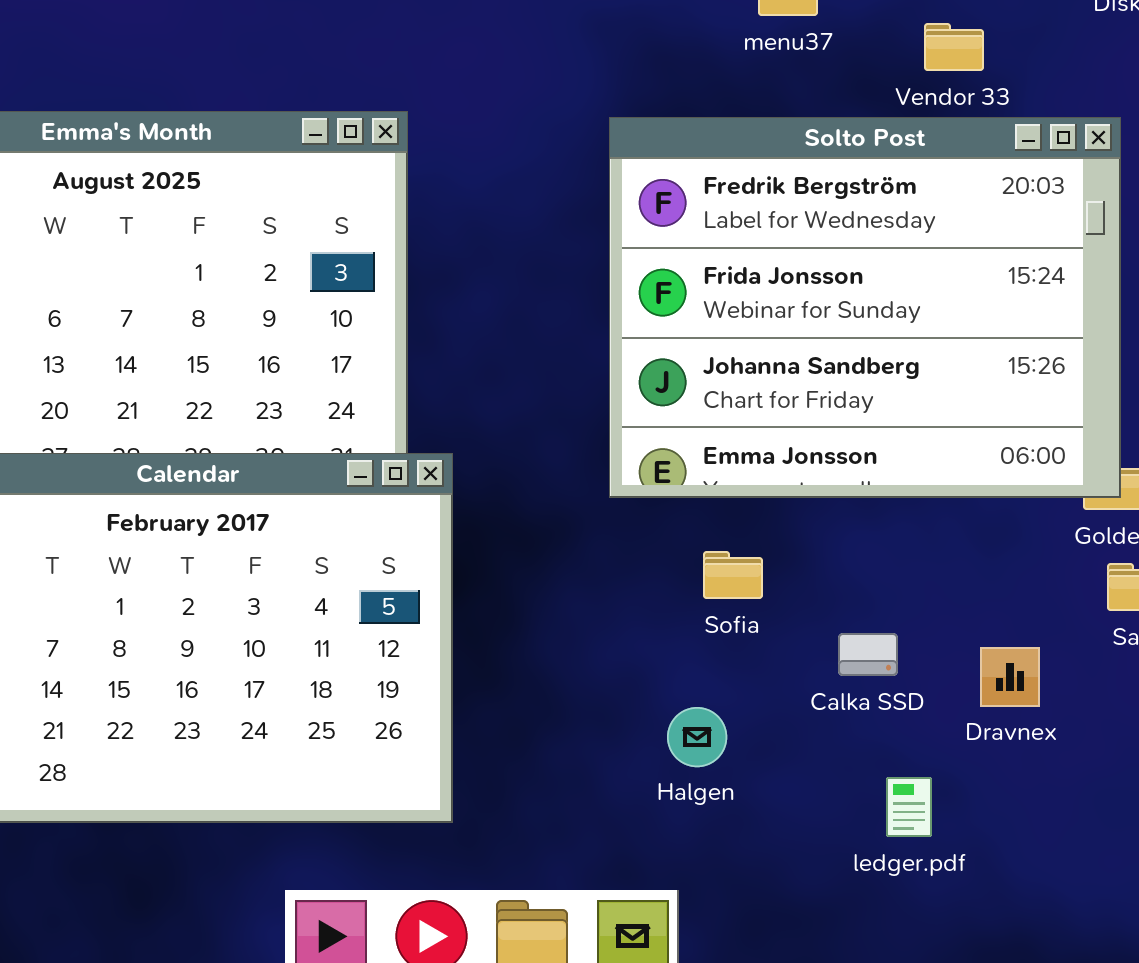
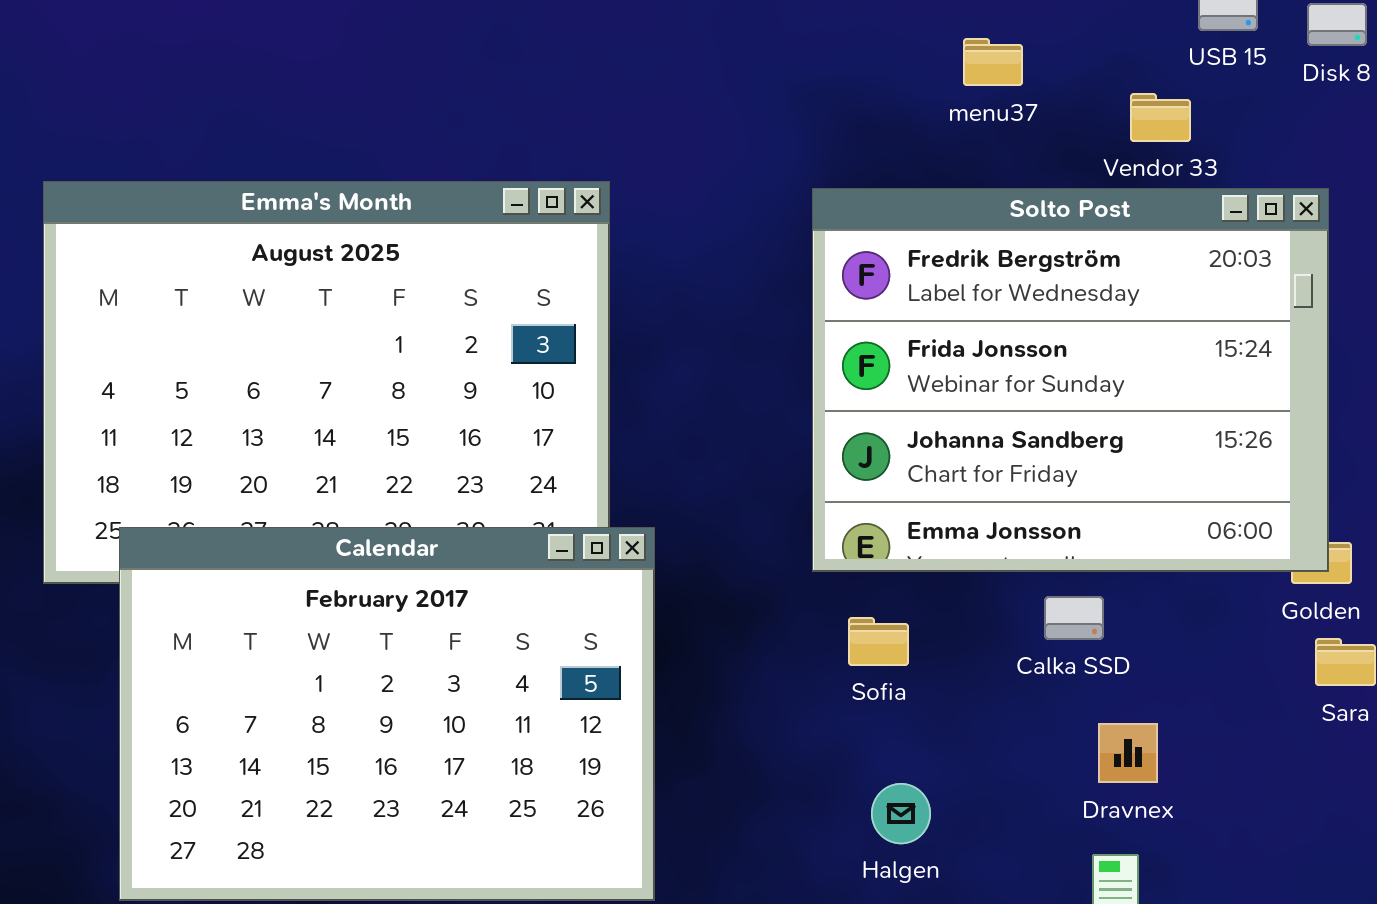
Sofia: [703,551,763,599] -> [848,617,909,666], moved
Calka SSD: [838,633,898,676] -> [1044,596,1104,640], moved
Dravnex: [980,647,1040,707] -> [1098,723,1158,783], moved

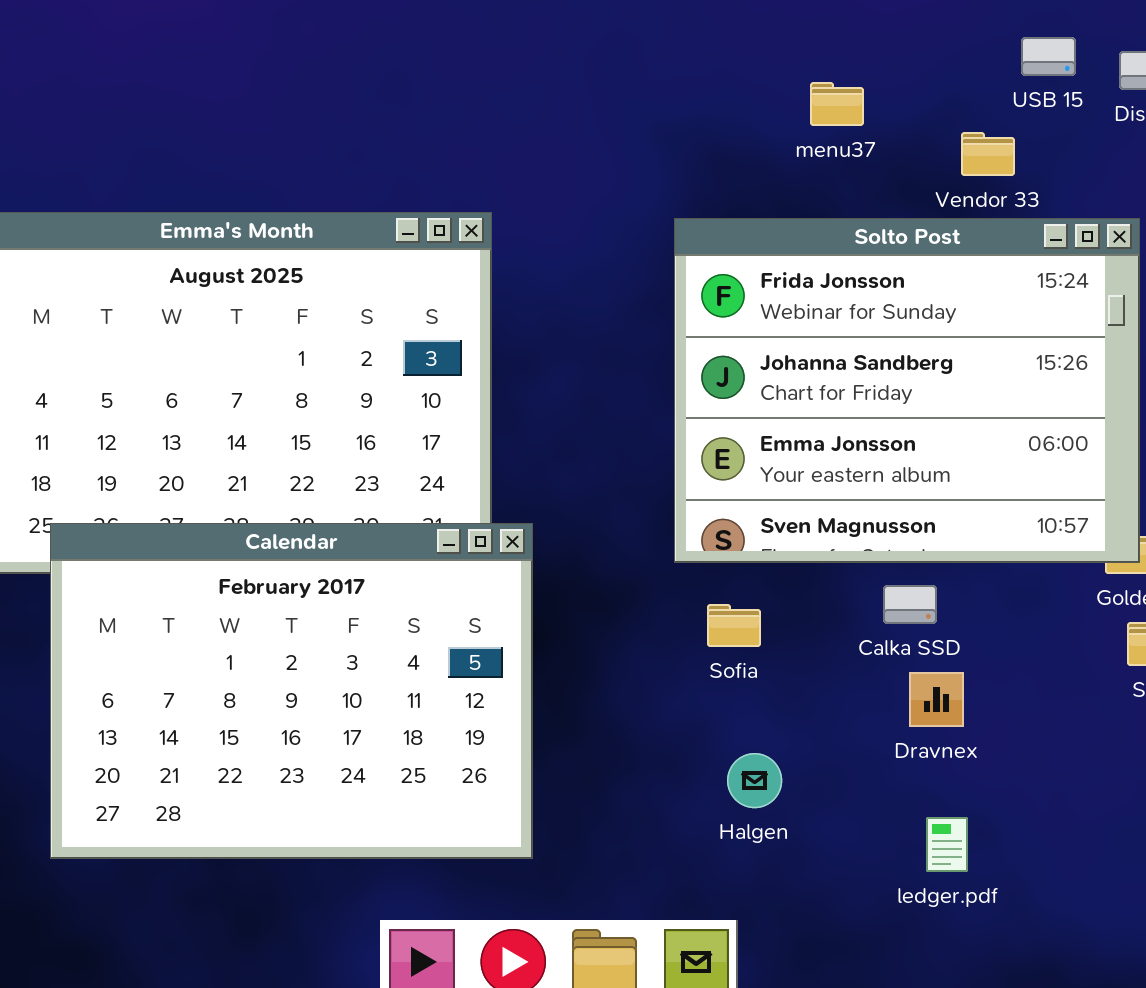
Solto Post: [812,188,1329,572] -> [674,218,1140,563], scrolled down 1 row
Dravnex: [1098,723,1158,783] -> [909,672,964,727], moved

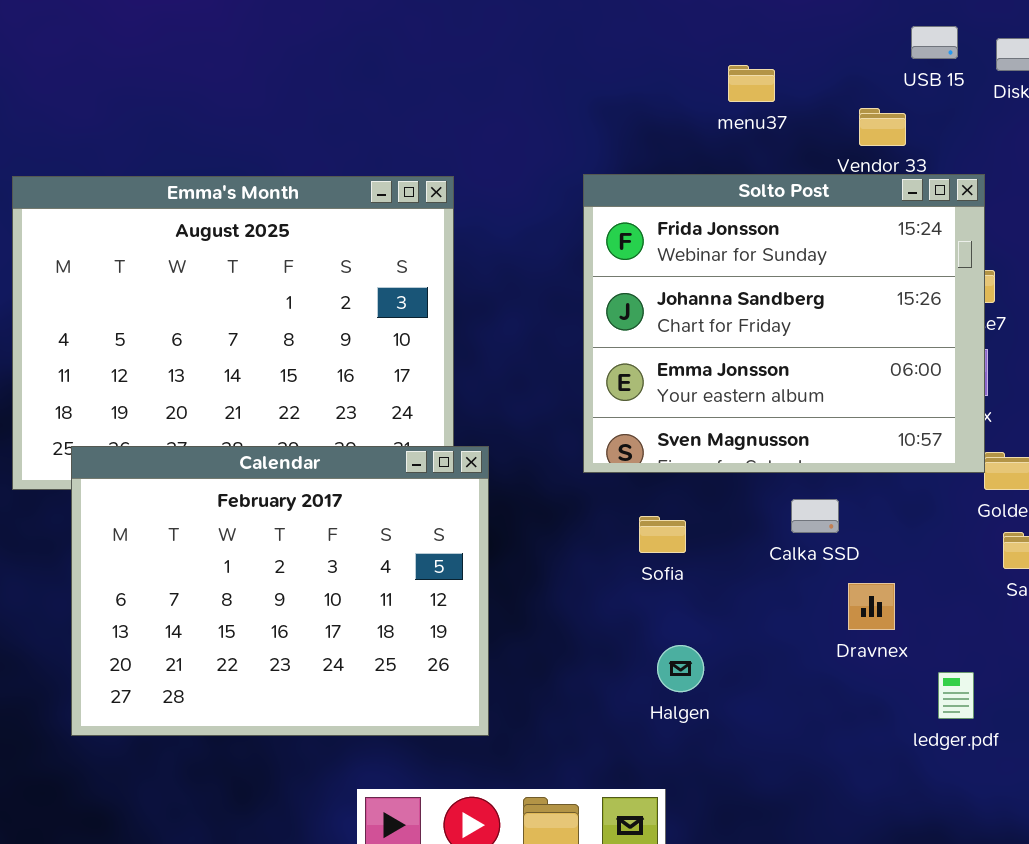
Solto Post: [674,218,1140,563] -> [583,174,985,473], moved
Dravnex: [909,672,964,727] -> [848,583,895,630], moved
ledger.pdf: [926,817,968,872] -> [938,672,974,719], moved

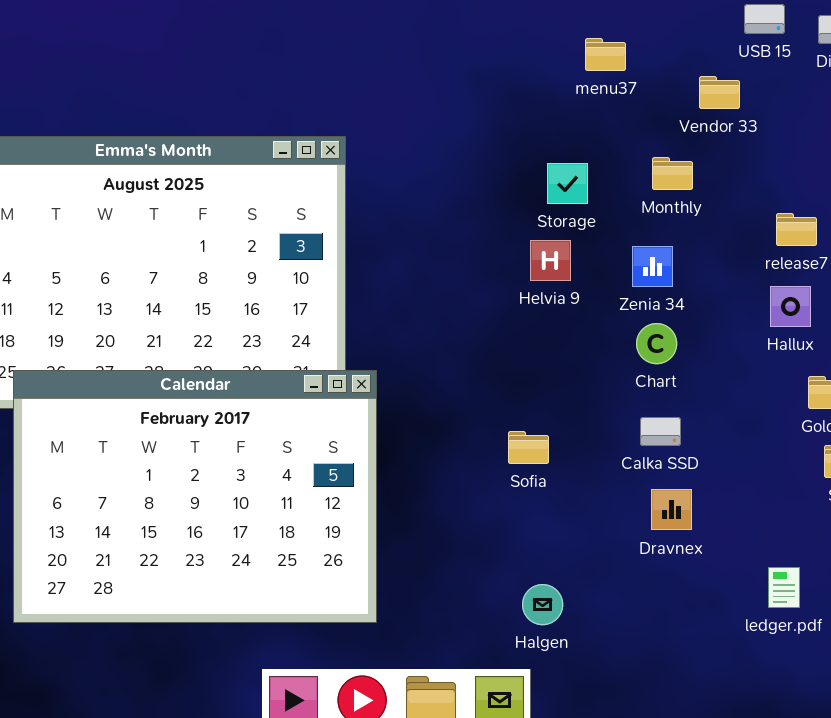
Solto Post: [583,174,985,473] -> none, closed
Dravnex: [848,583,895,630] -> [651,489,692,530], moved
Halgen: [657,645,704,692] -> [522,584,563,625], moved

